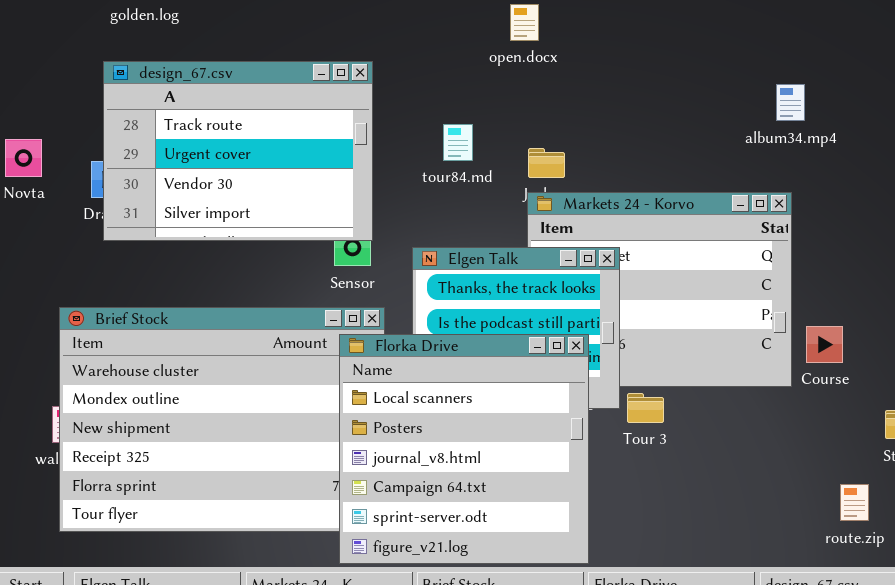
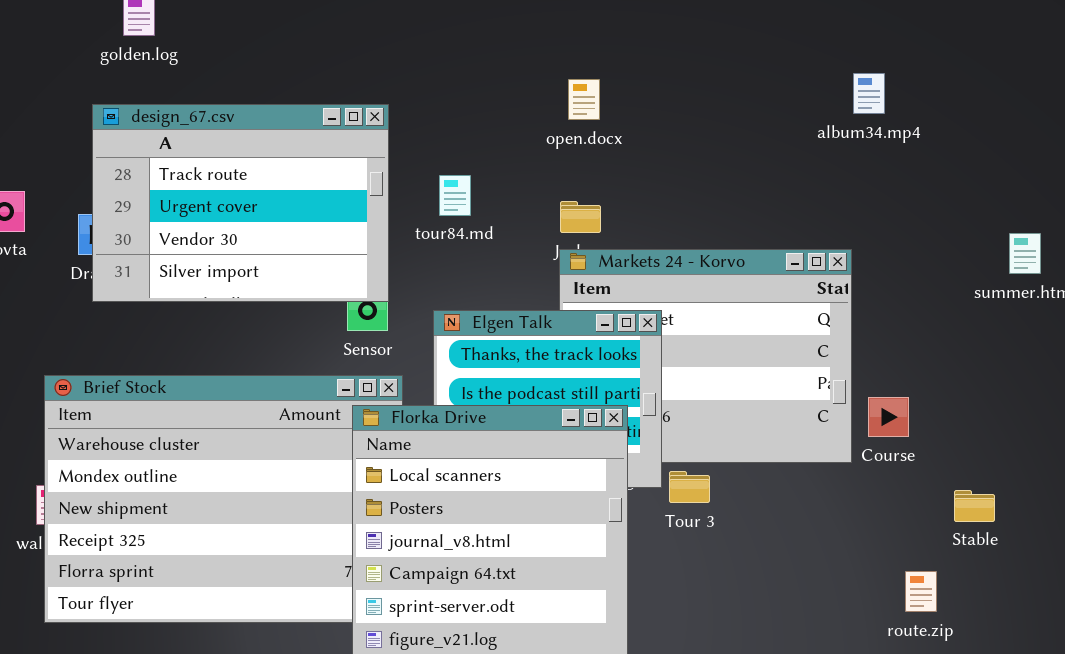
open.docx: [510,4,539,41] -> [568,79,600,120], moved
album34.mp4: [776,84,805,121] -> [853,73,885,114], moved
tour84.md: [443,124,473,161] -> [439,175,471,216], moved

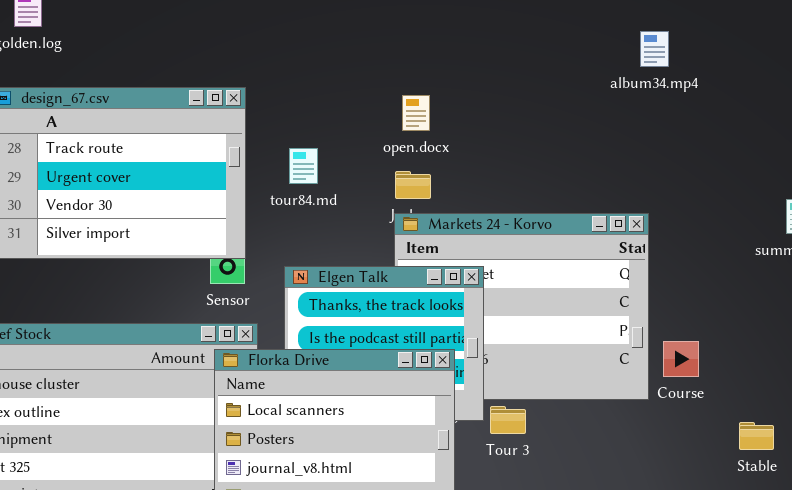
album34.mp4: [853,73,885,114] -> [640,31,669,67], moved
open.docx: [568,79,600,120] -> [402,95,430,131], moved

